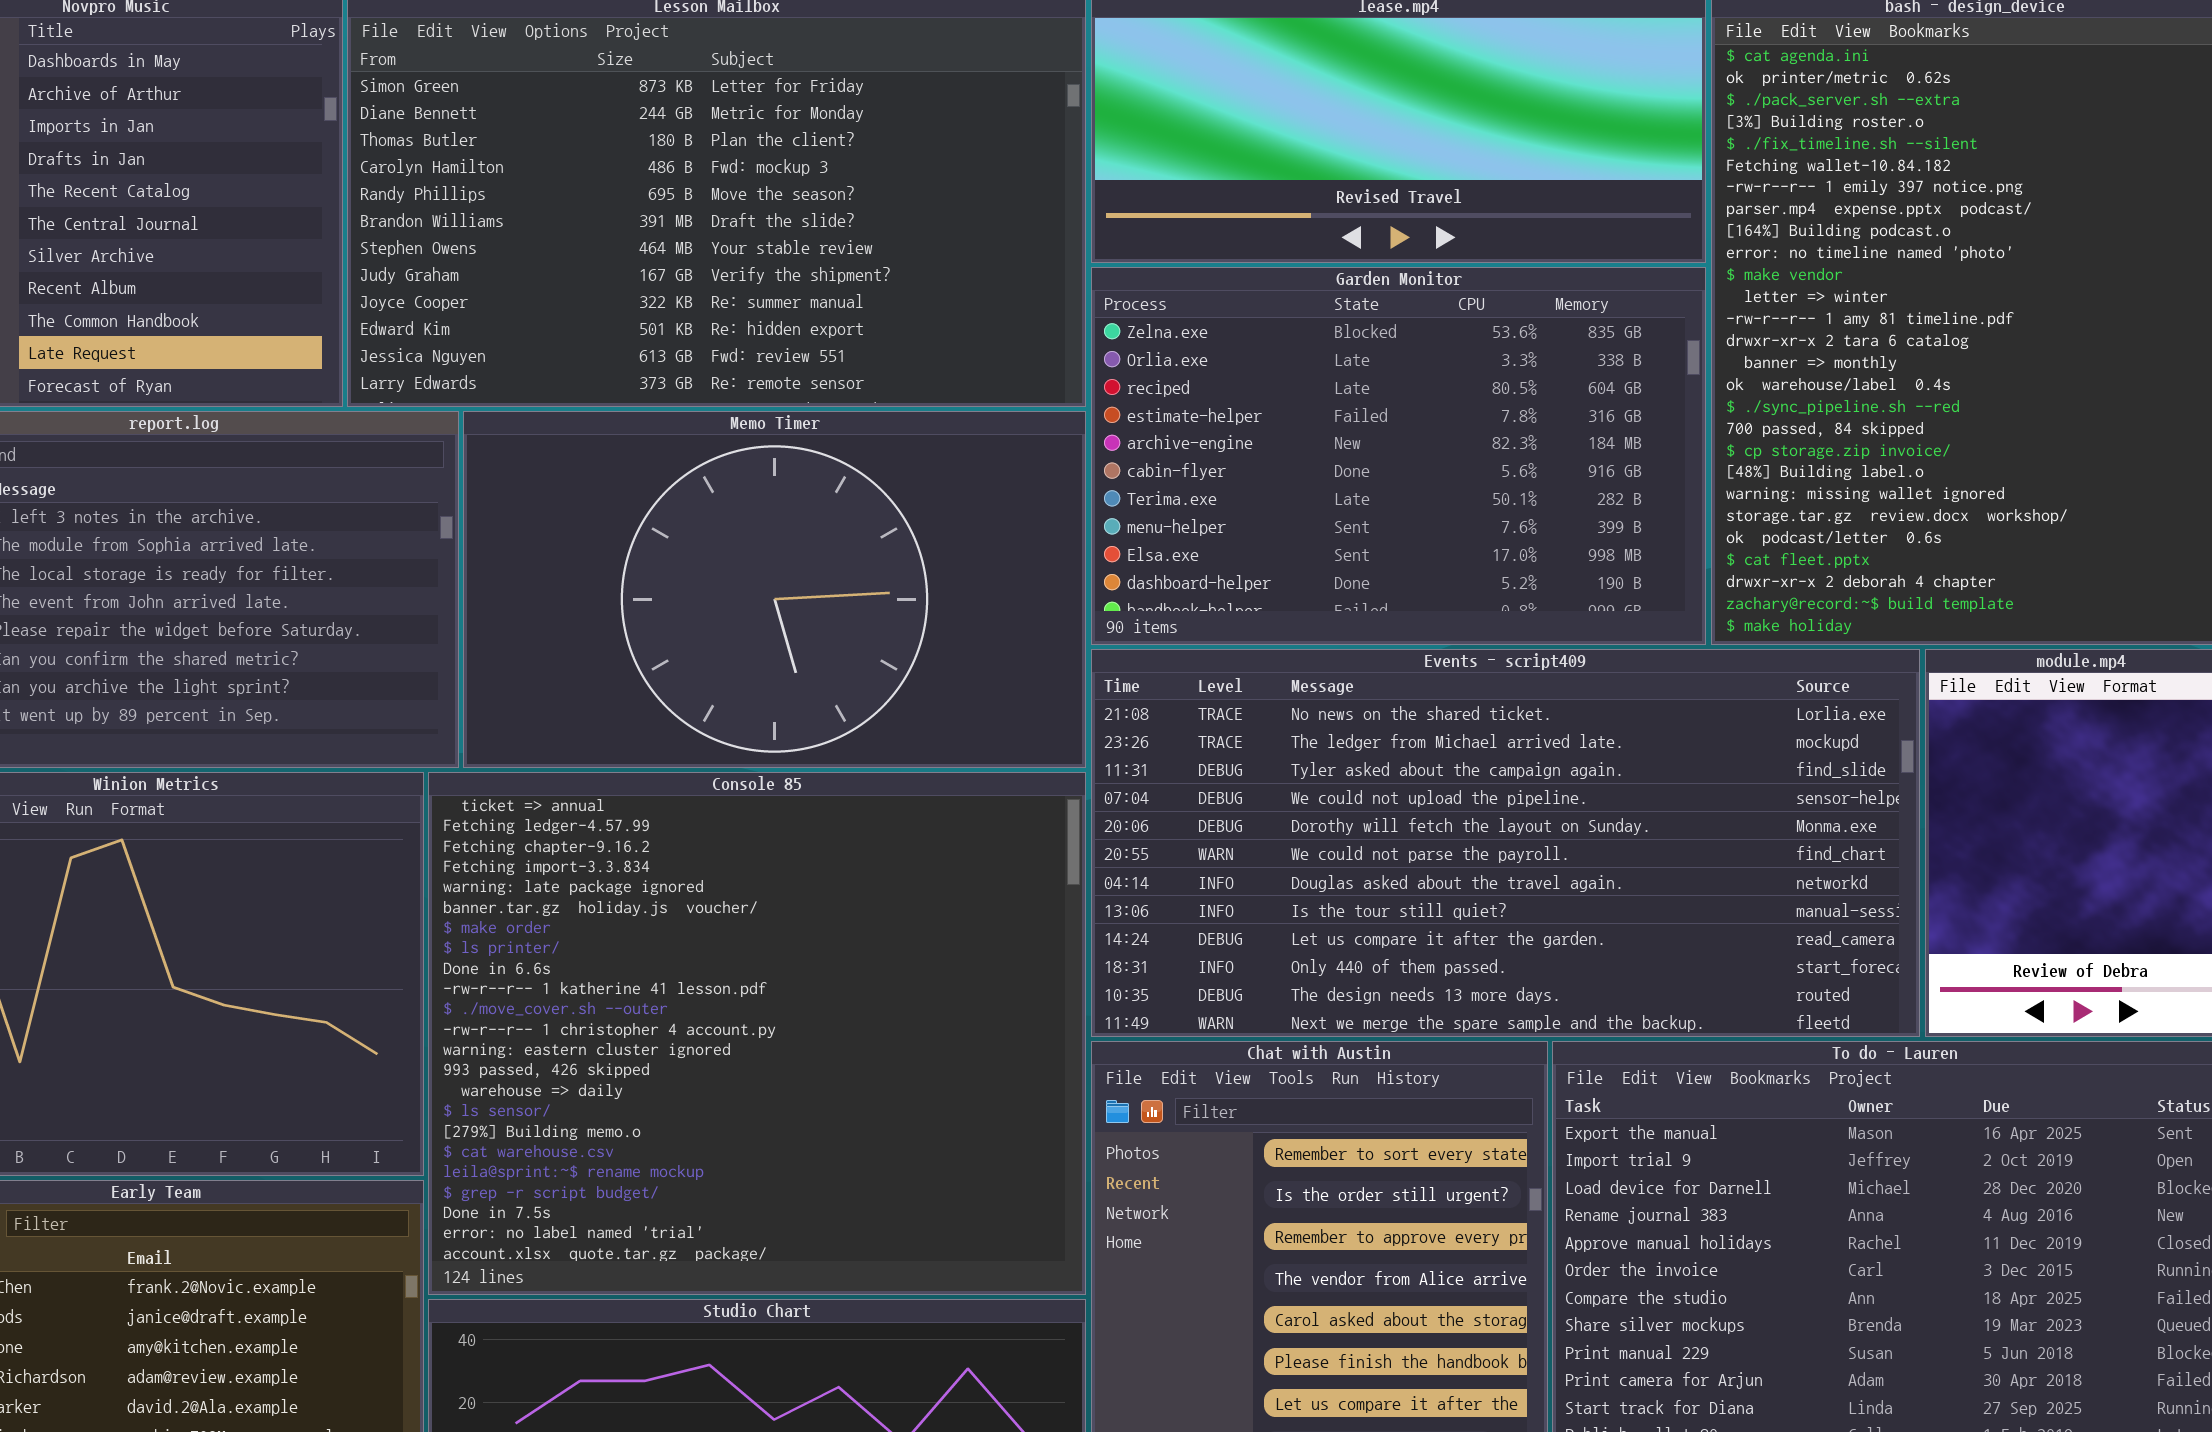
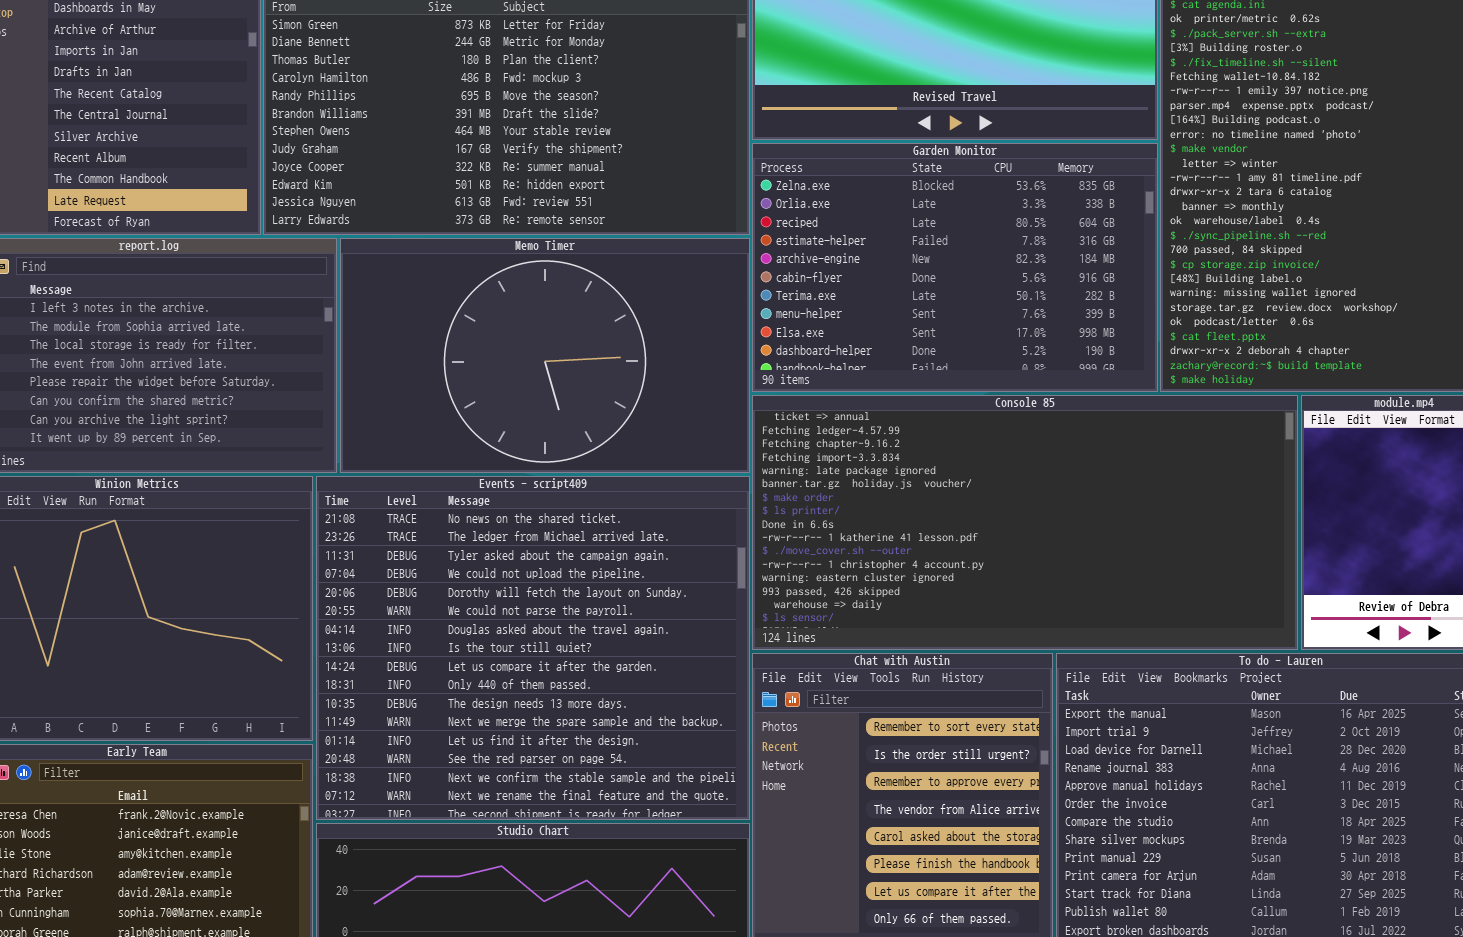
Events - script409: [1091,649,1920,1037] -> [316,476,750,820], moved, resized
Console 85: [428,772,1086,1295] -> [752,395,1298,650], moved, resized

